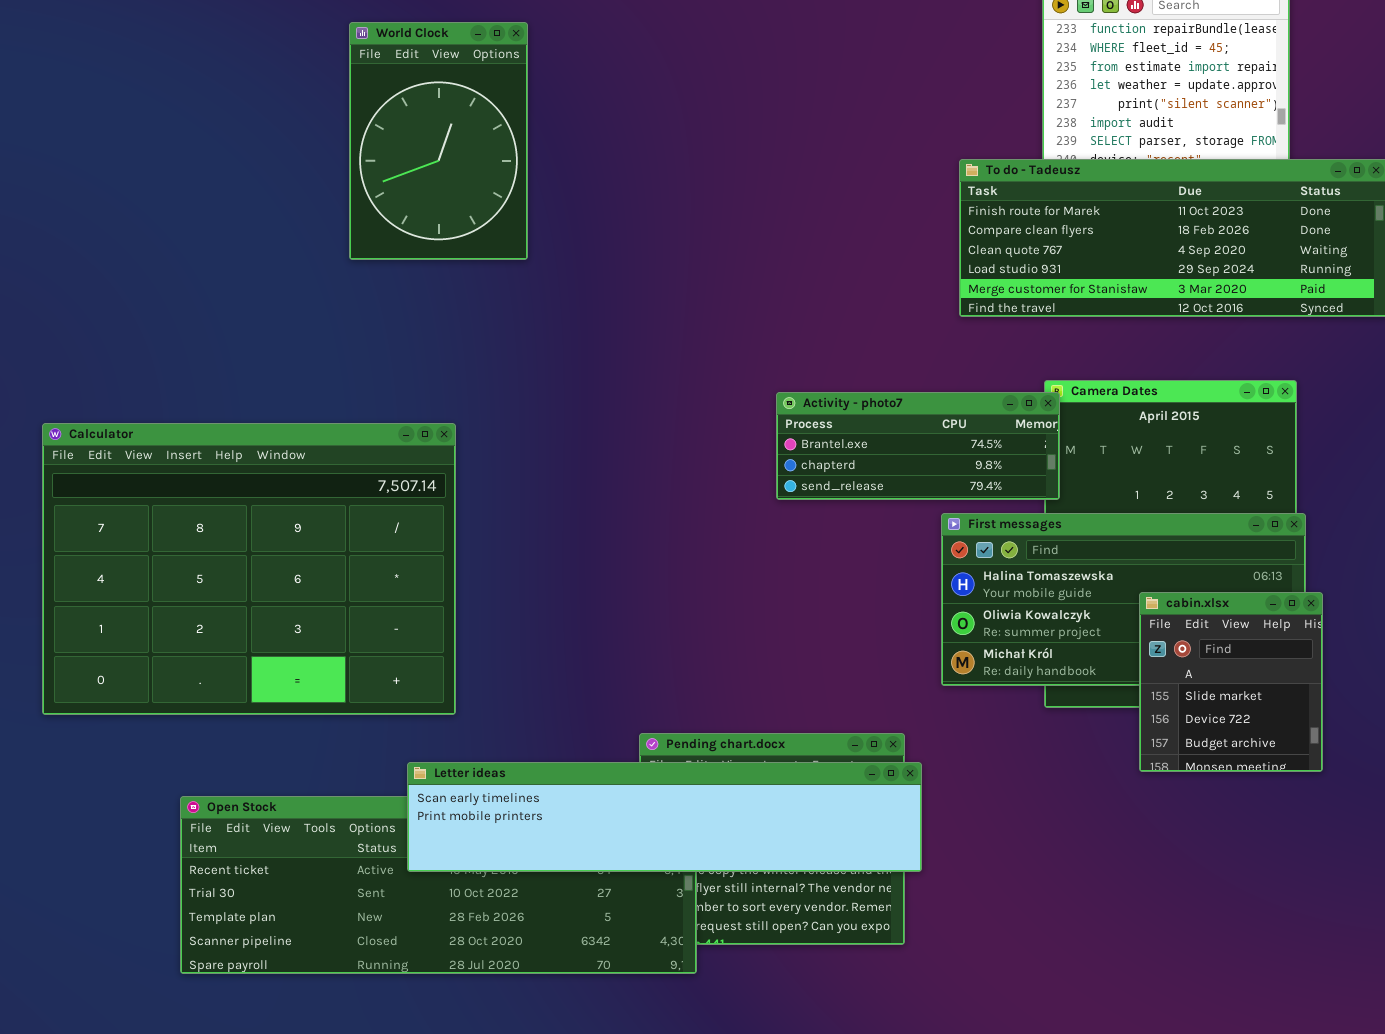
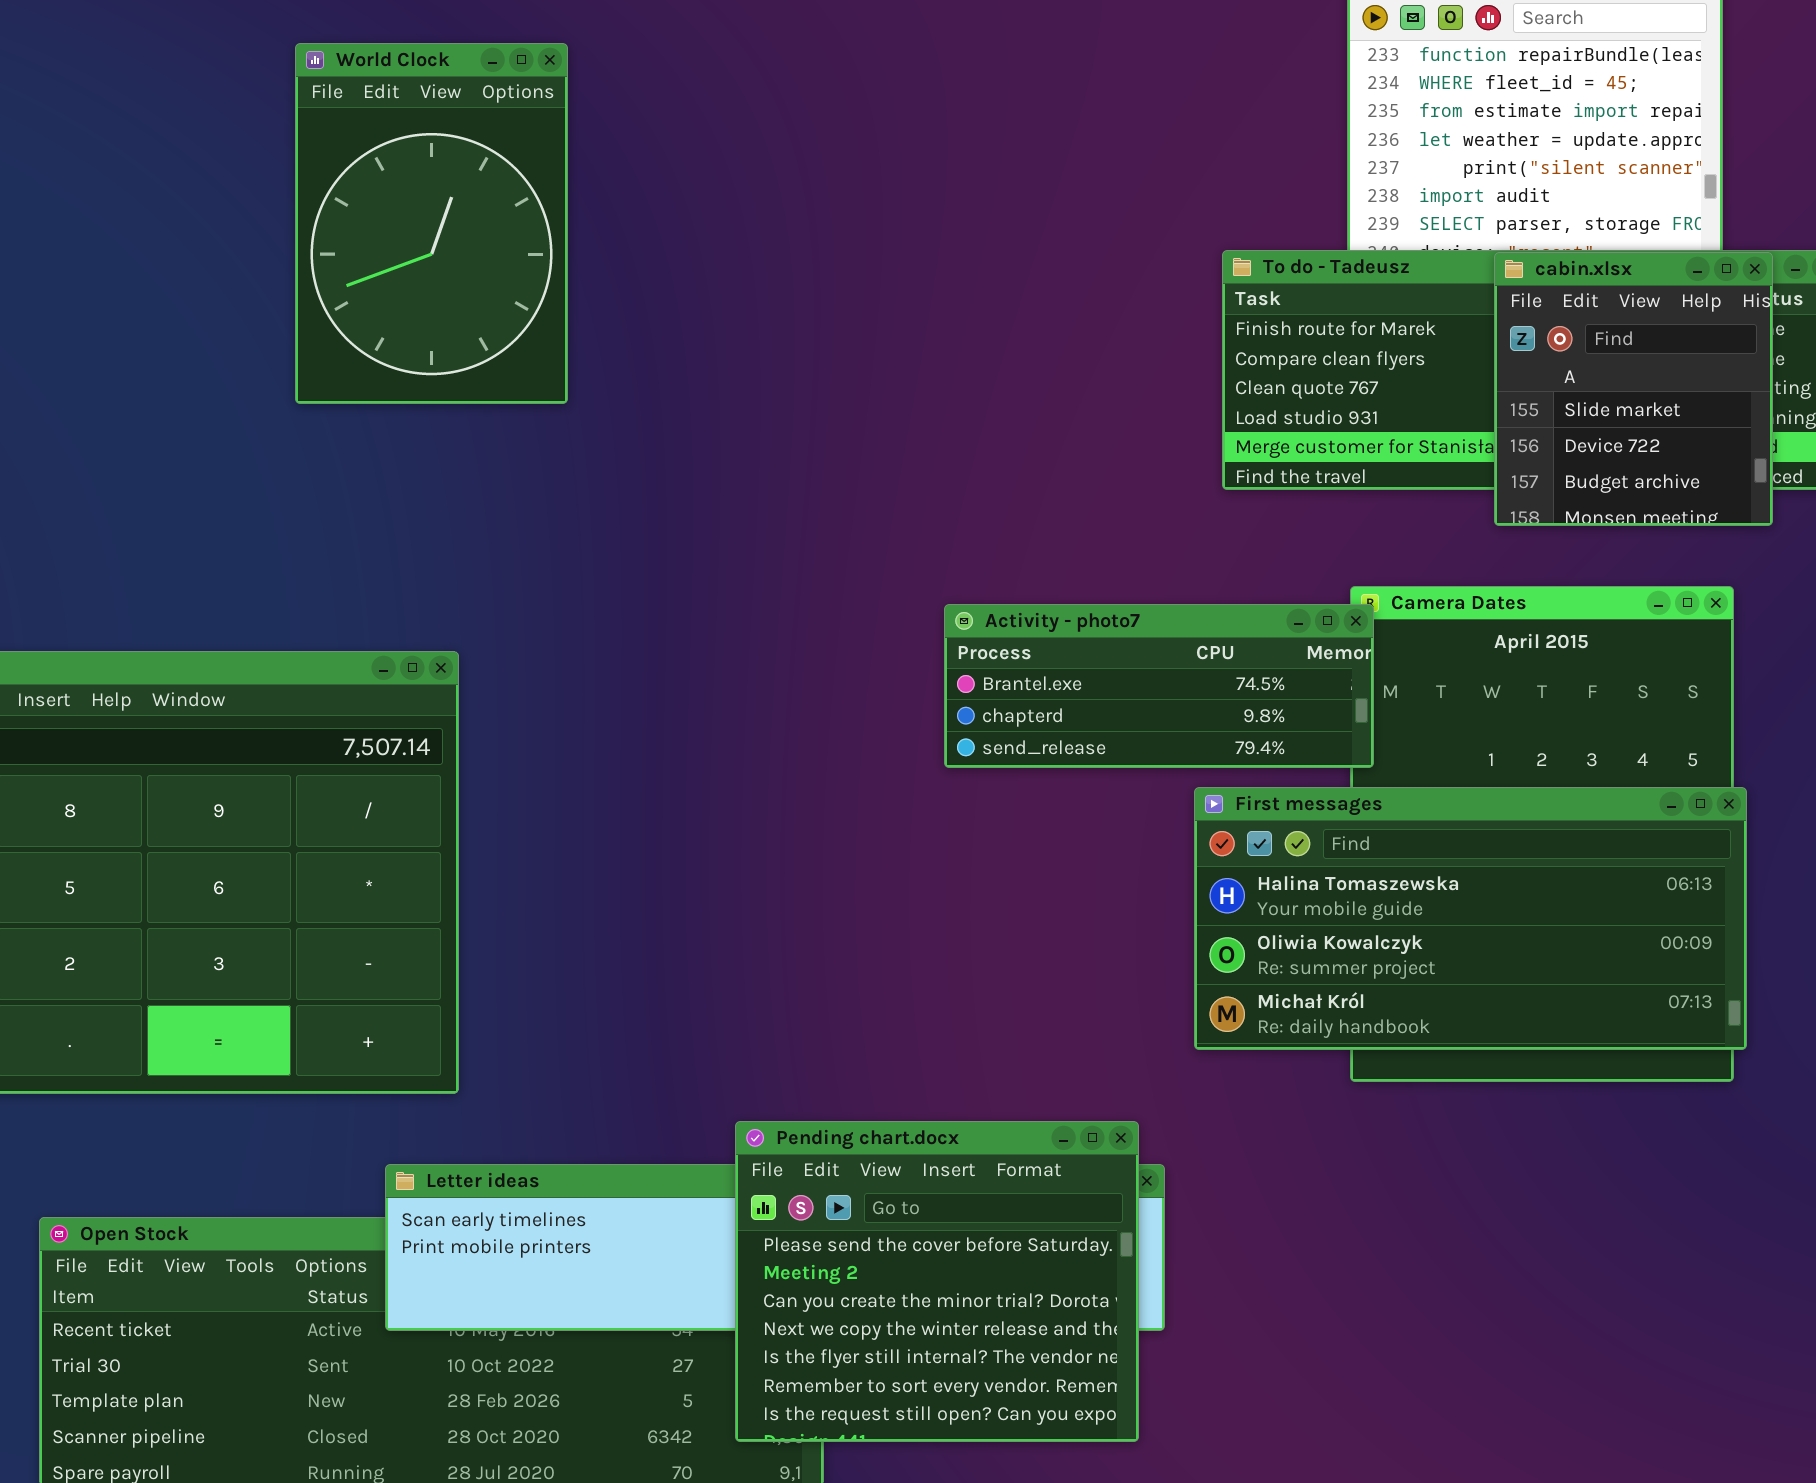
cabin.xlsx: [1139,592,1323,772] -> [1494,252,1773,526], moved
Pending chart.docx: [639,733,905,945] -> [735,1121,1139,1442], raised

